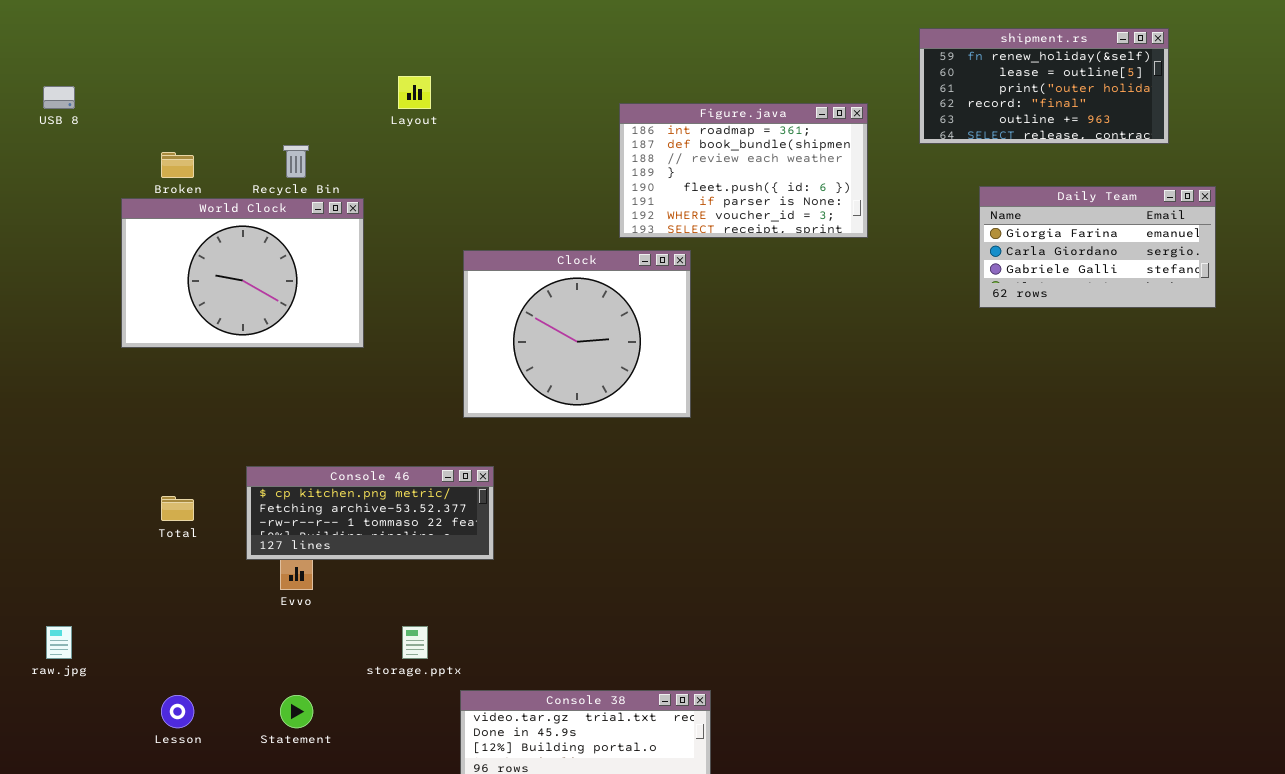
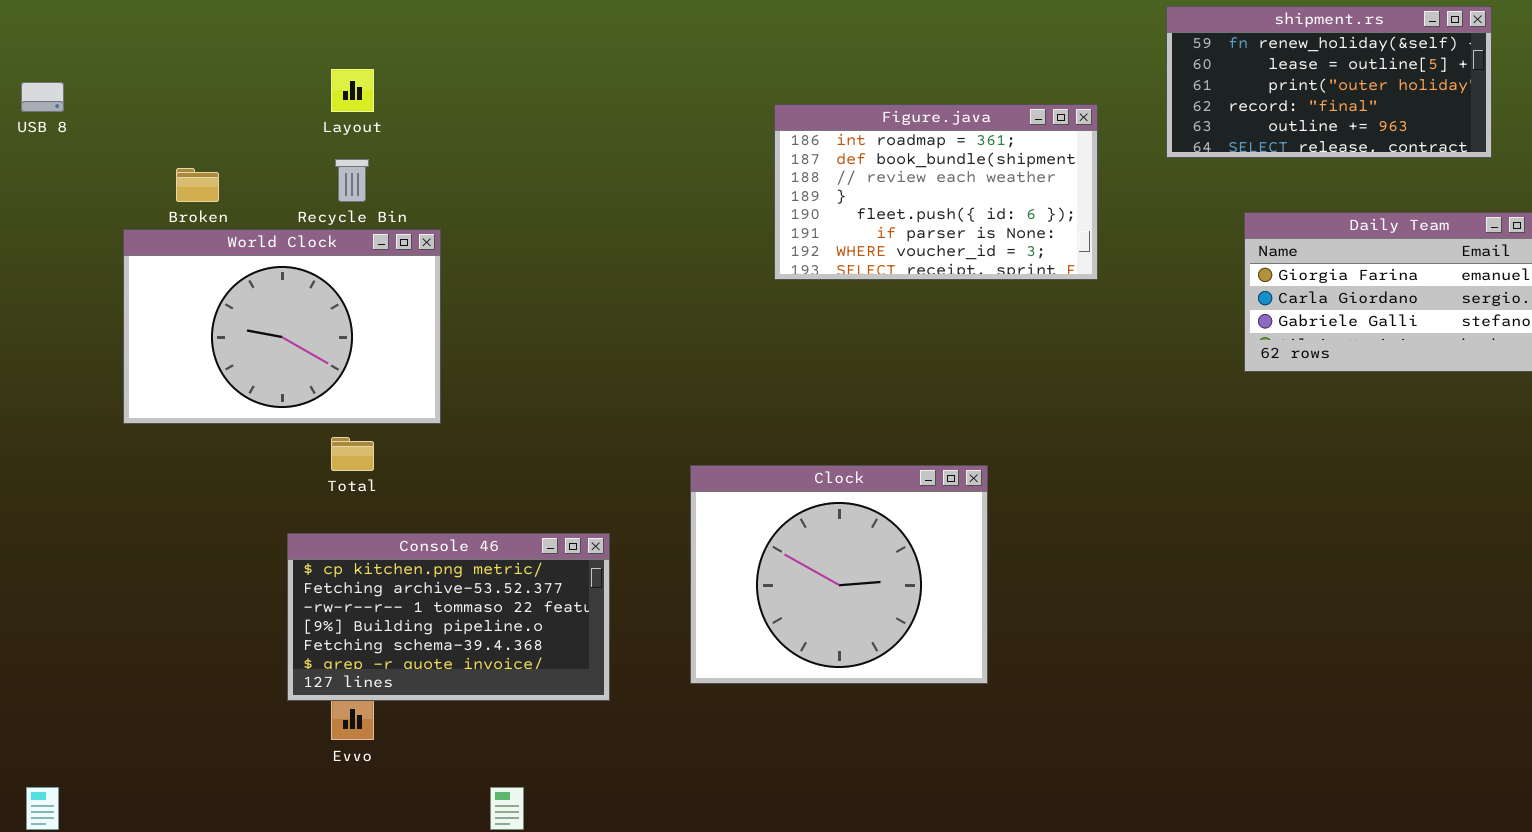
Layout: [398,76,431,109] -> [331,69,374,112], moved
Clock: [463,250,691,418] -> [690,465,988,684], moved
Console 46: [246,466,494,560] -> [287,533,610,701], resized
Total: [161,496,194,521] -> [331,437,374,471], moved

